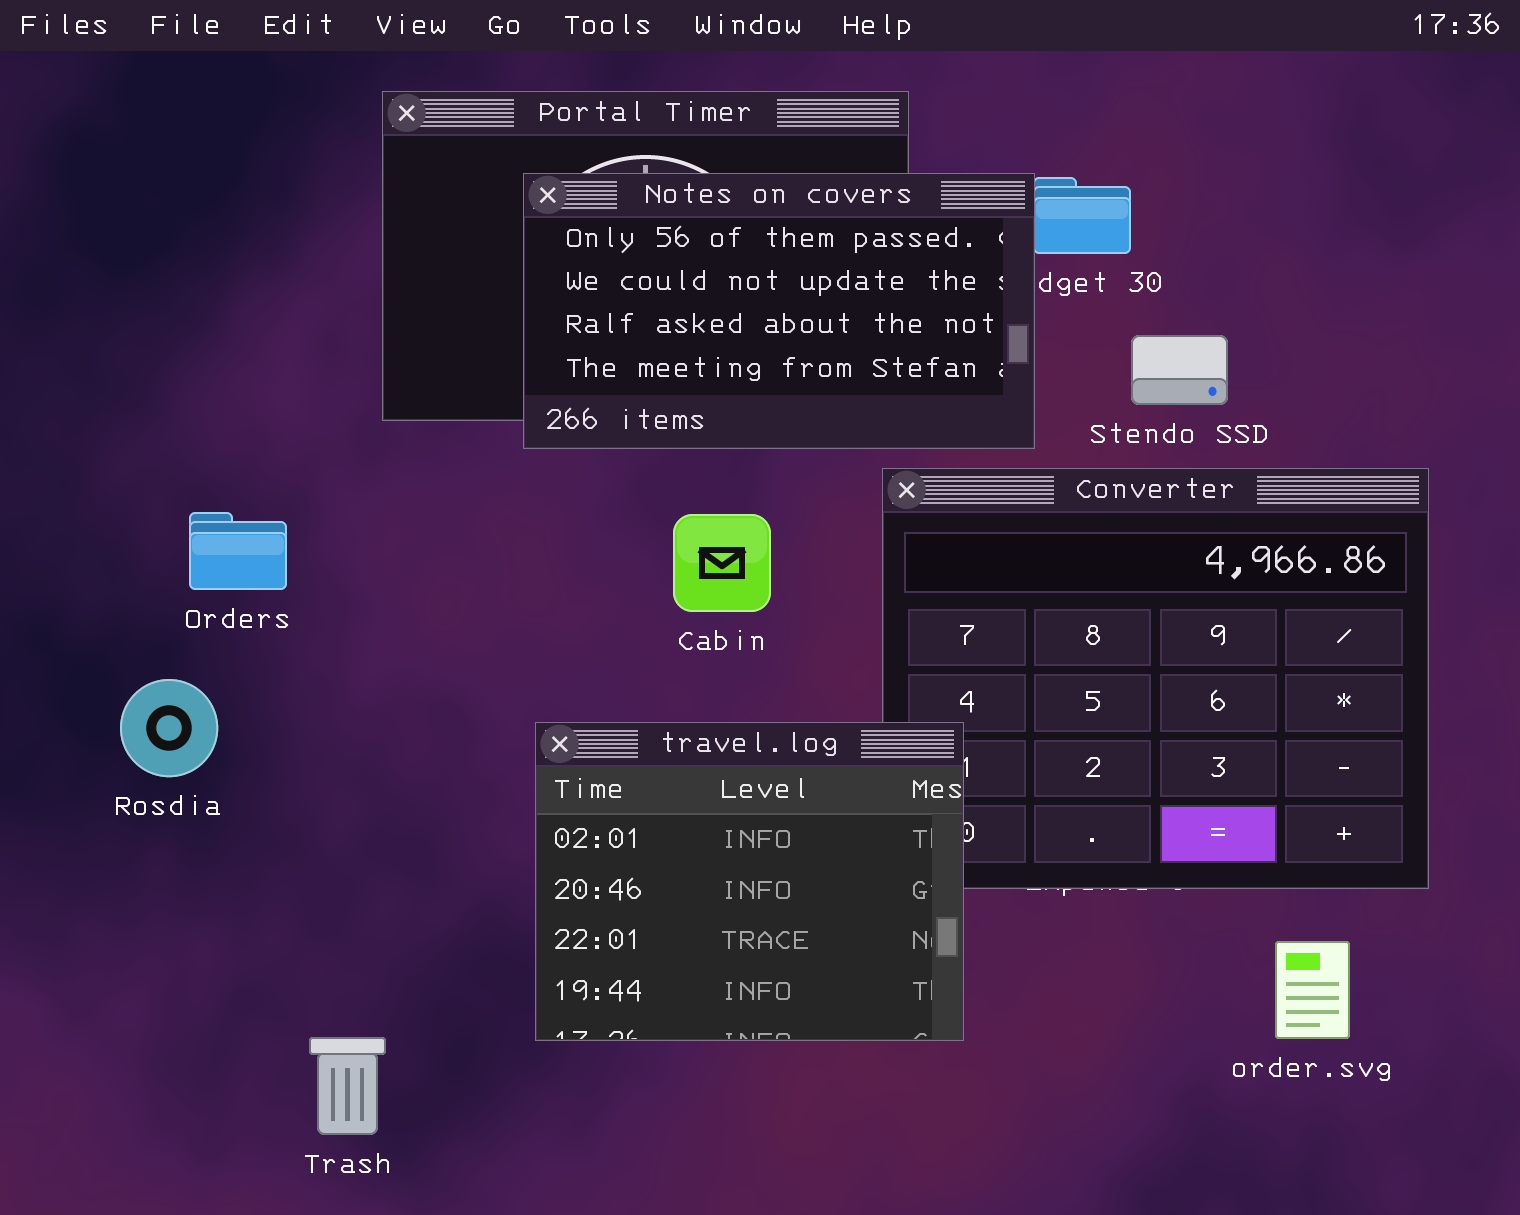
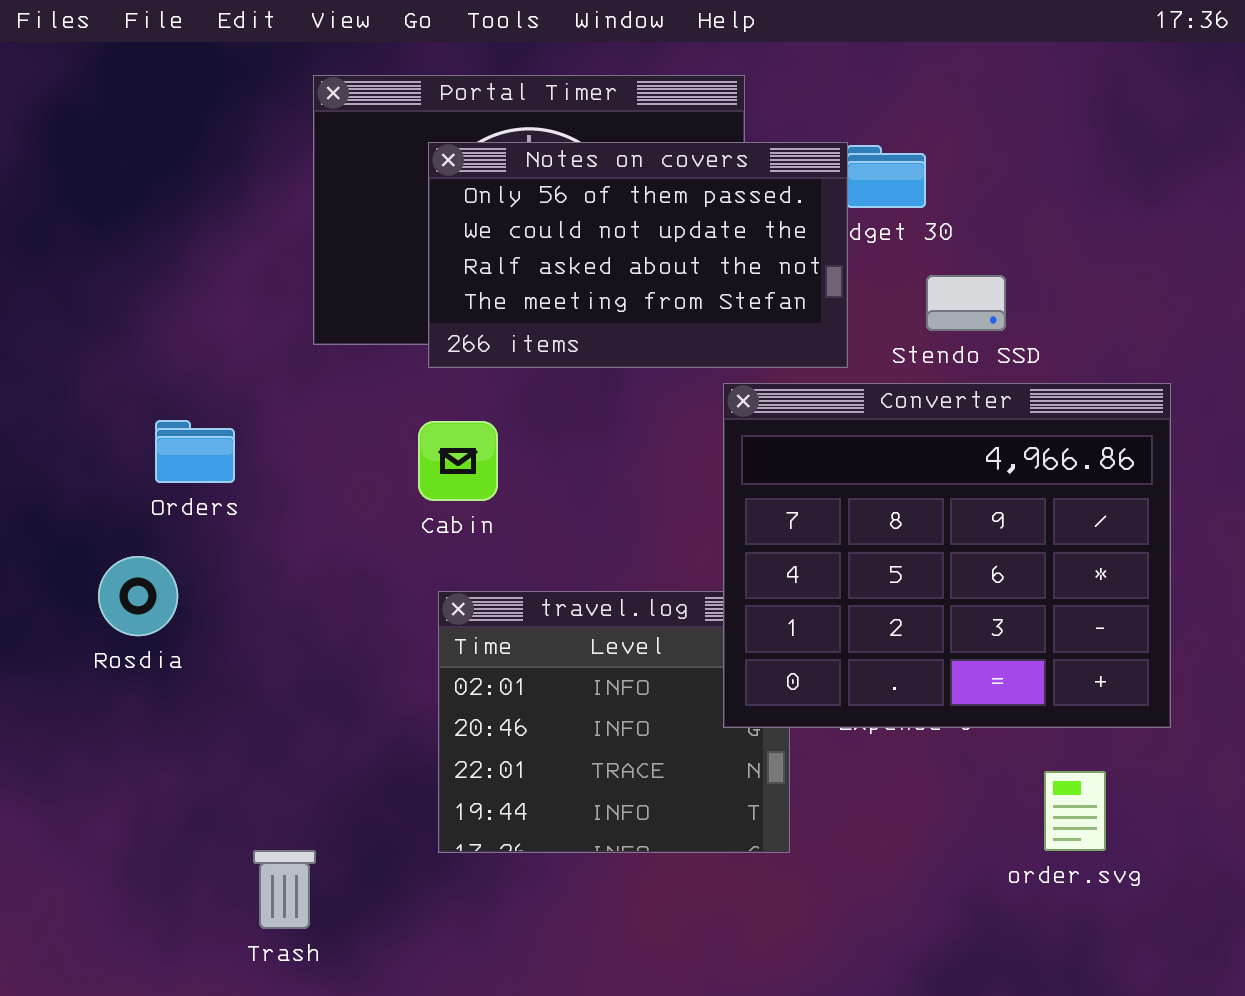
Converter: [882,468,1429,889] -> [723,383,1171,728], raised
Cabin: [673,514,771,612] -> [418,421,498,501], moved

